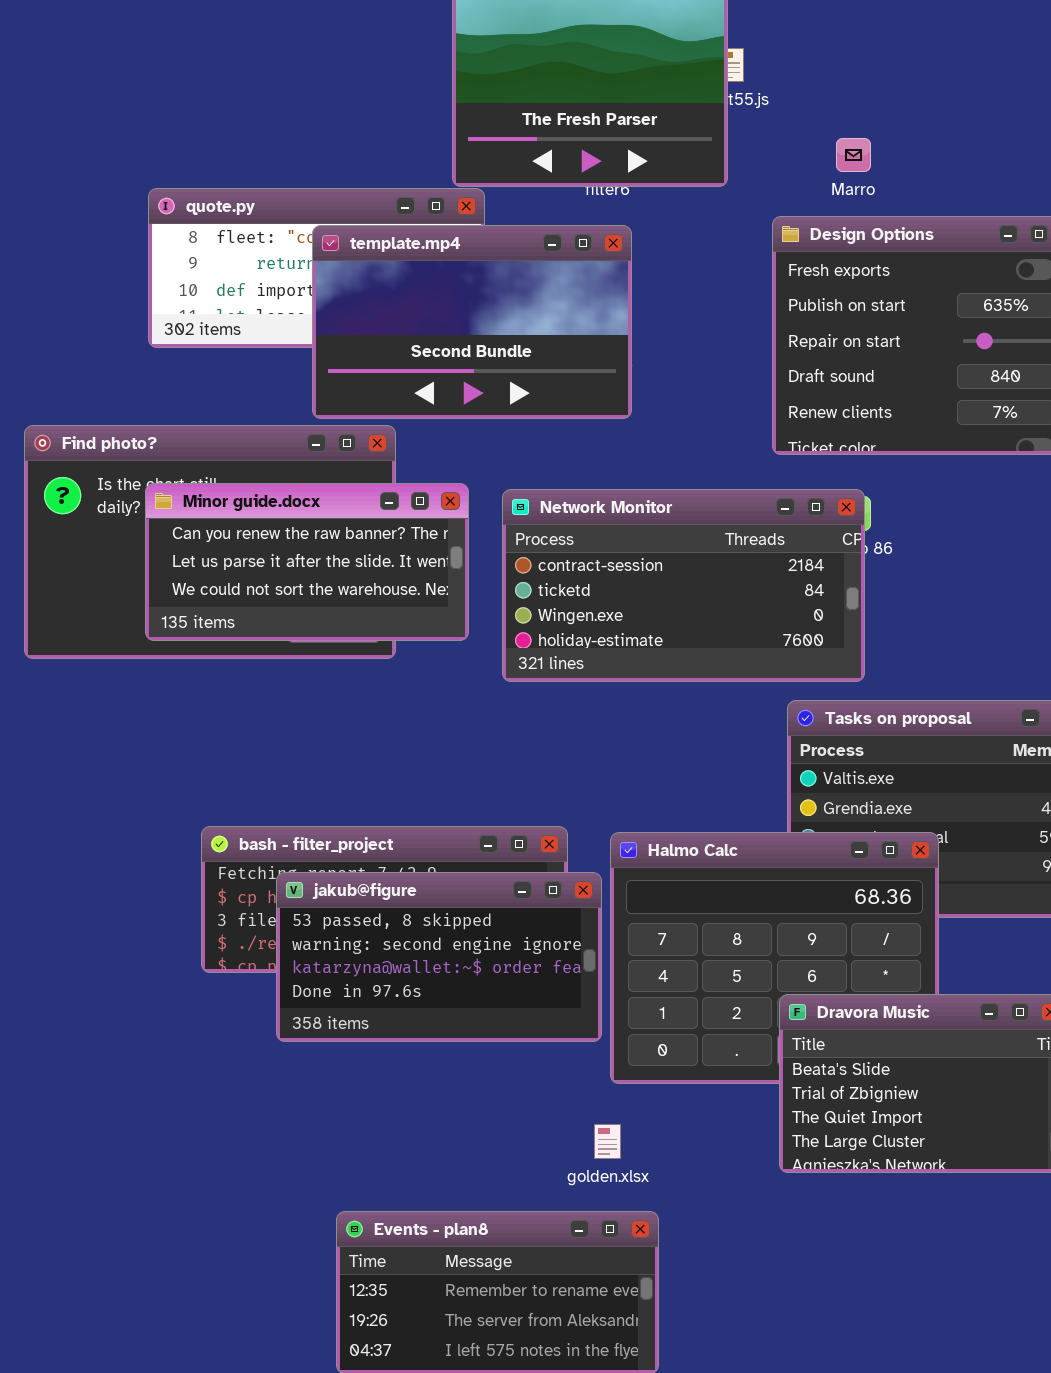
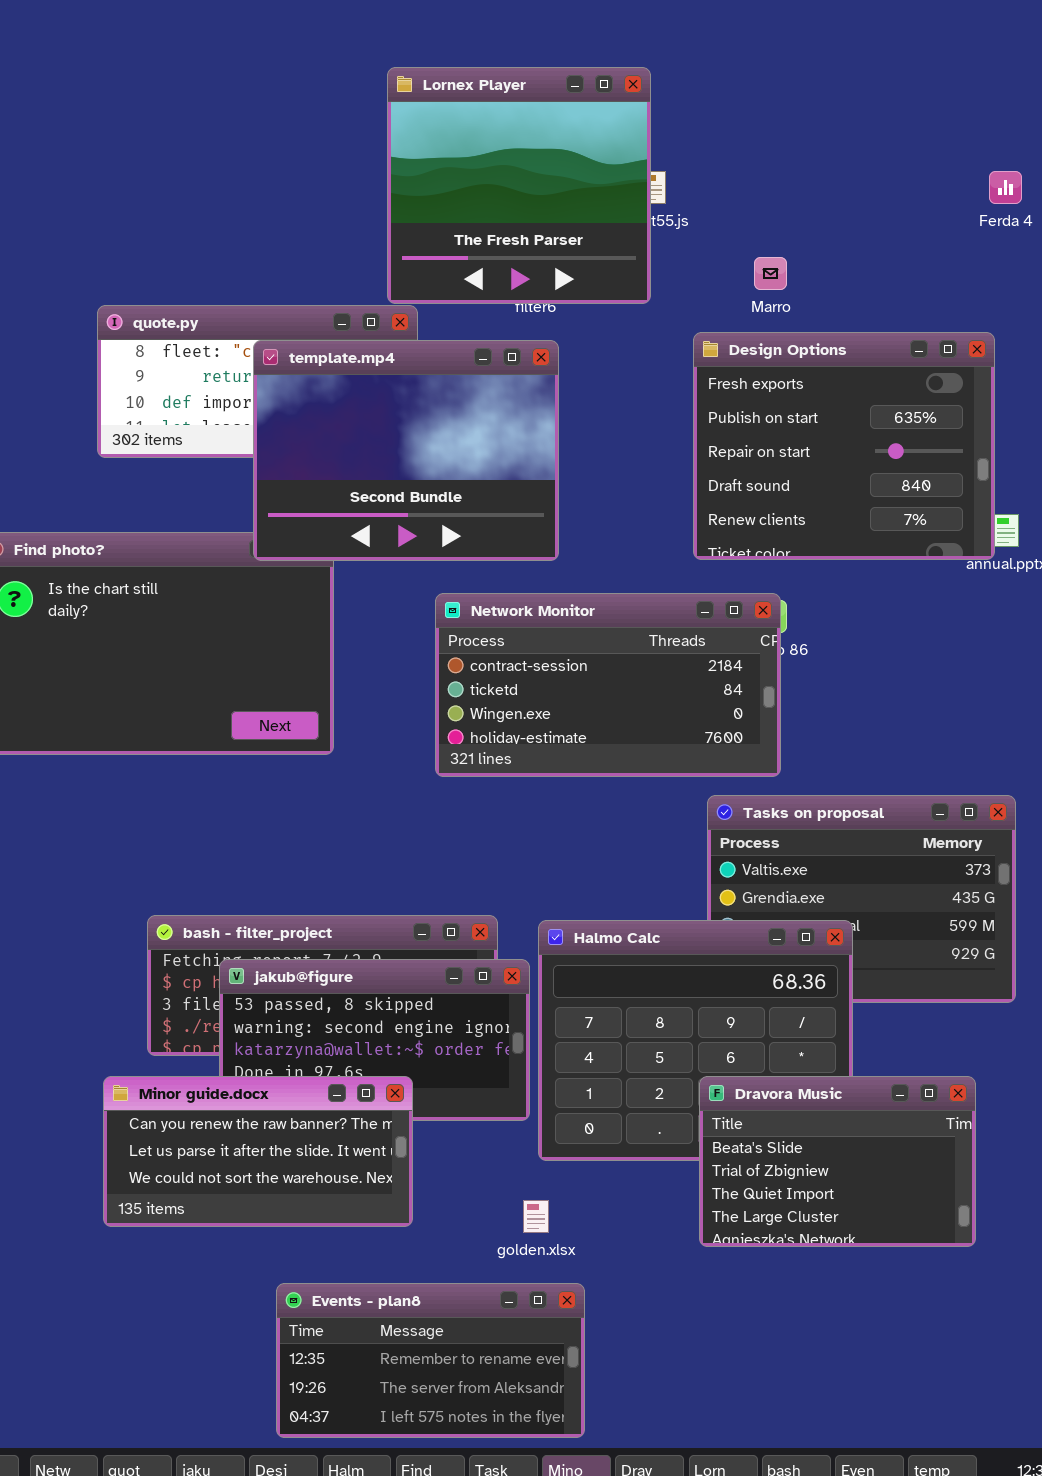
template.mp4: [312,225,632,419] -> [253,340,559,561], resized
Minor guide.docx: [145,483,469,641] -> [103,1076,413,1227], moved

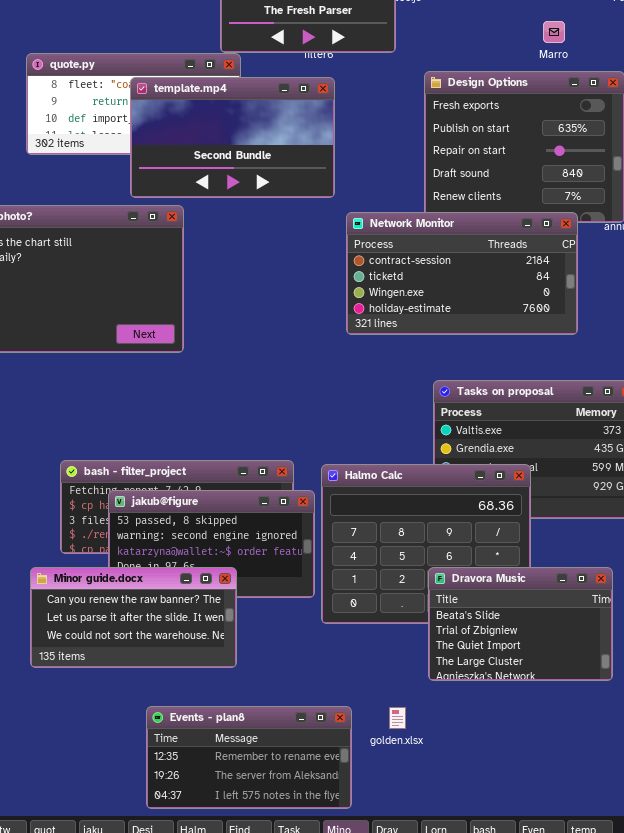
Marro: [754,257,787,290] -> [543,21,565,43], moved
template.mp4: [253,340,559,561] -> [130,77,335,198], resized
Network Monitor: [435,593,781,777] -> [346,212,578,335], moved
golden.xlsx: [523,1200,549,1233] -> [389,707,406,729], moved

